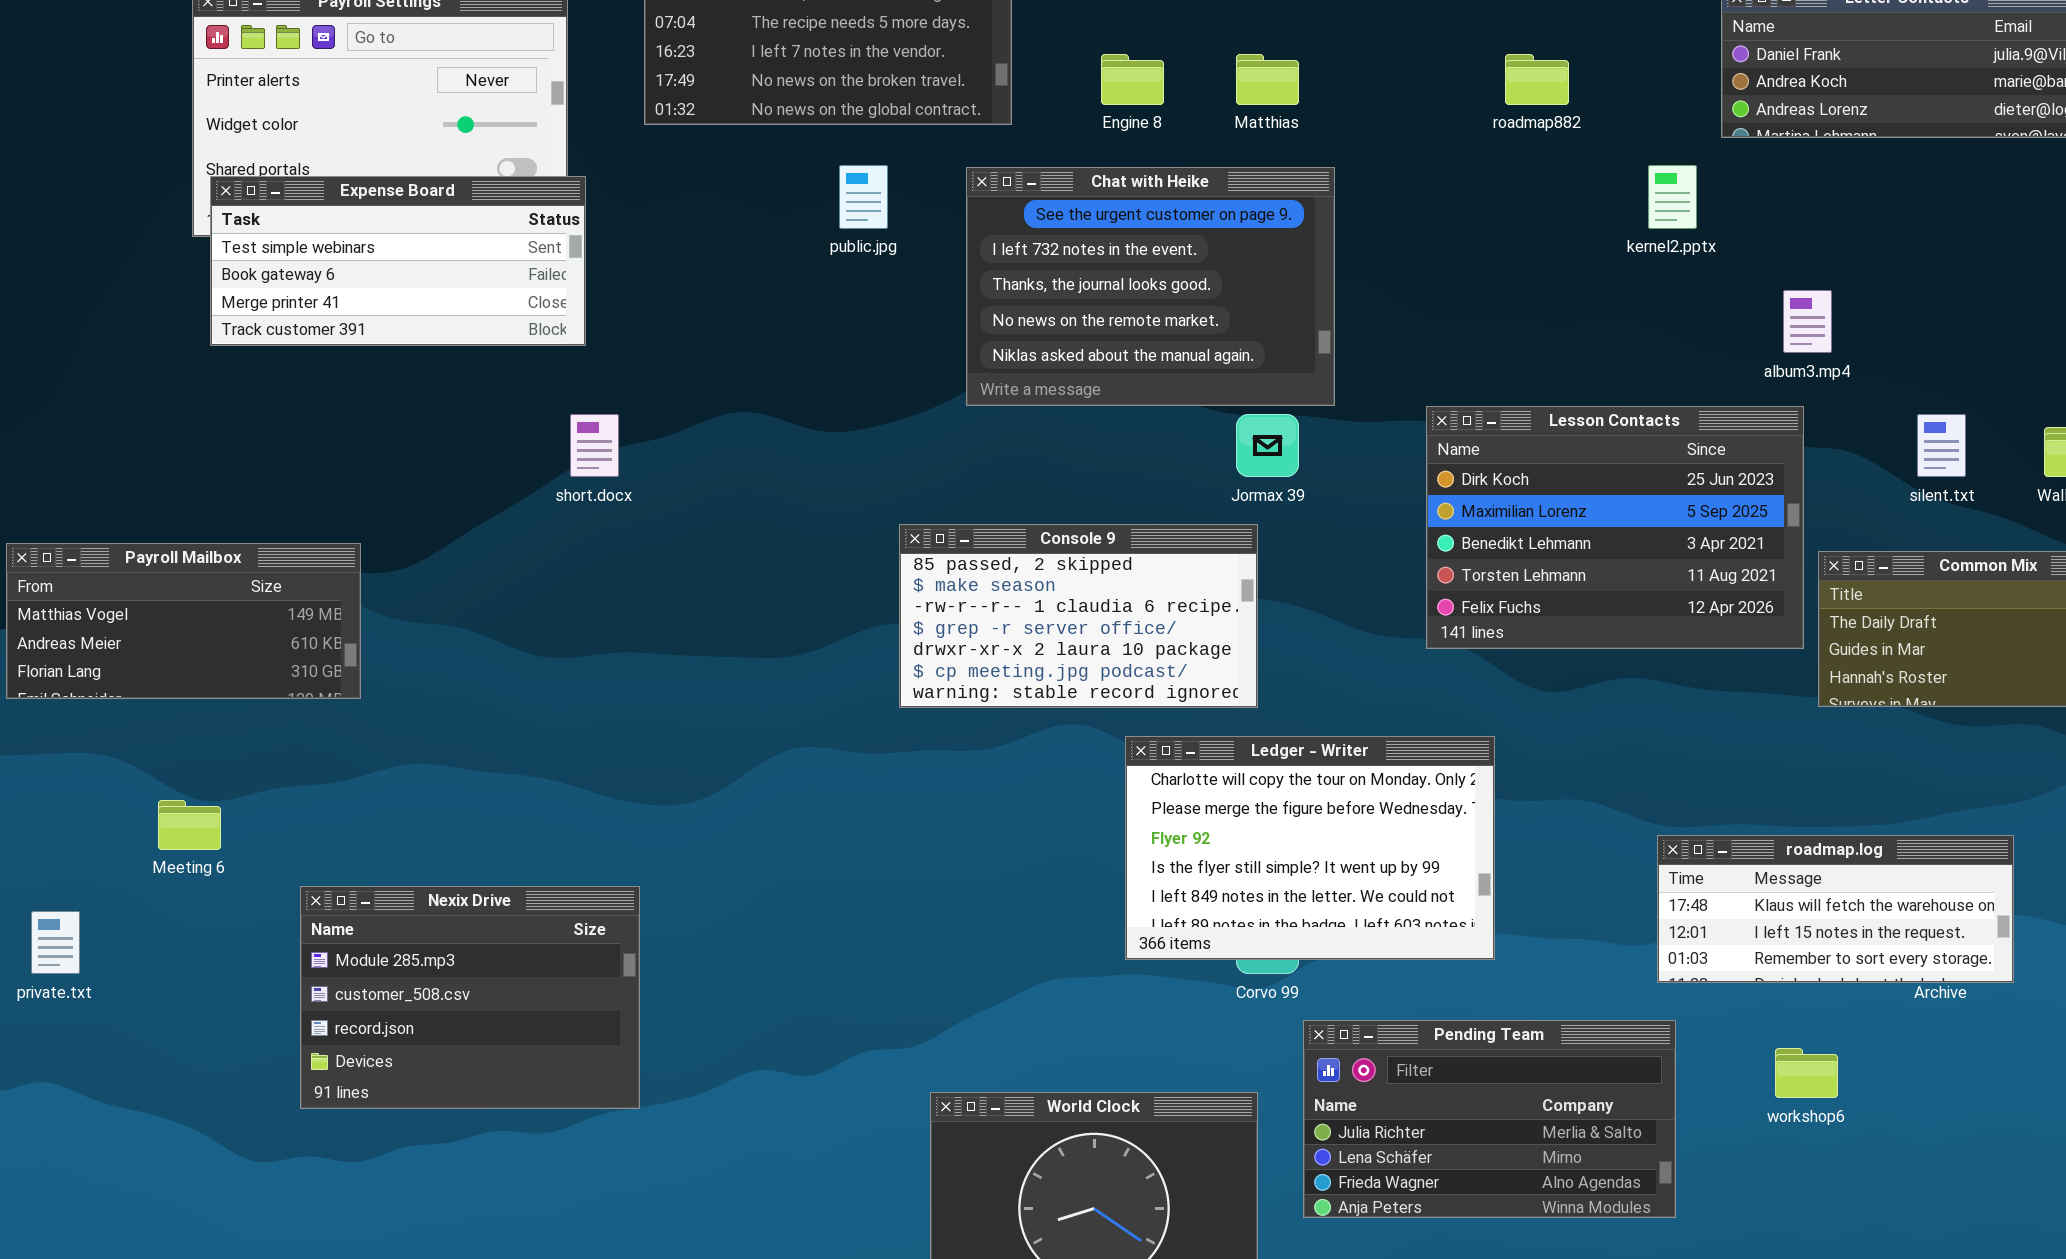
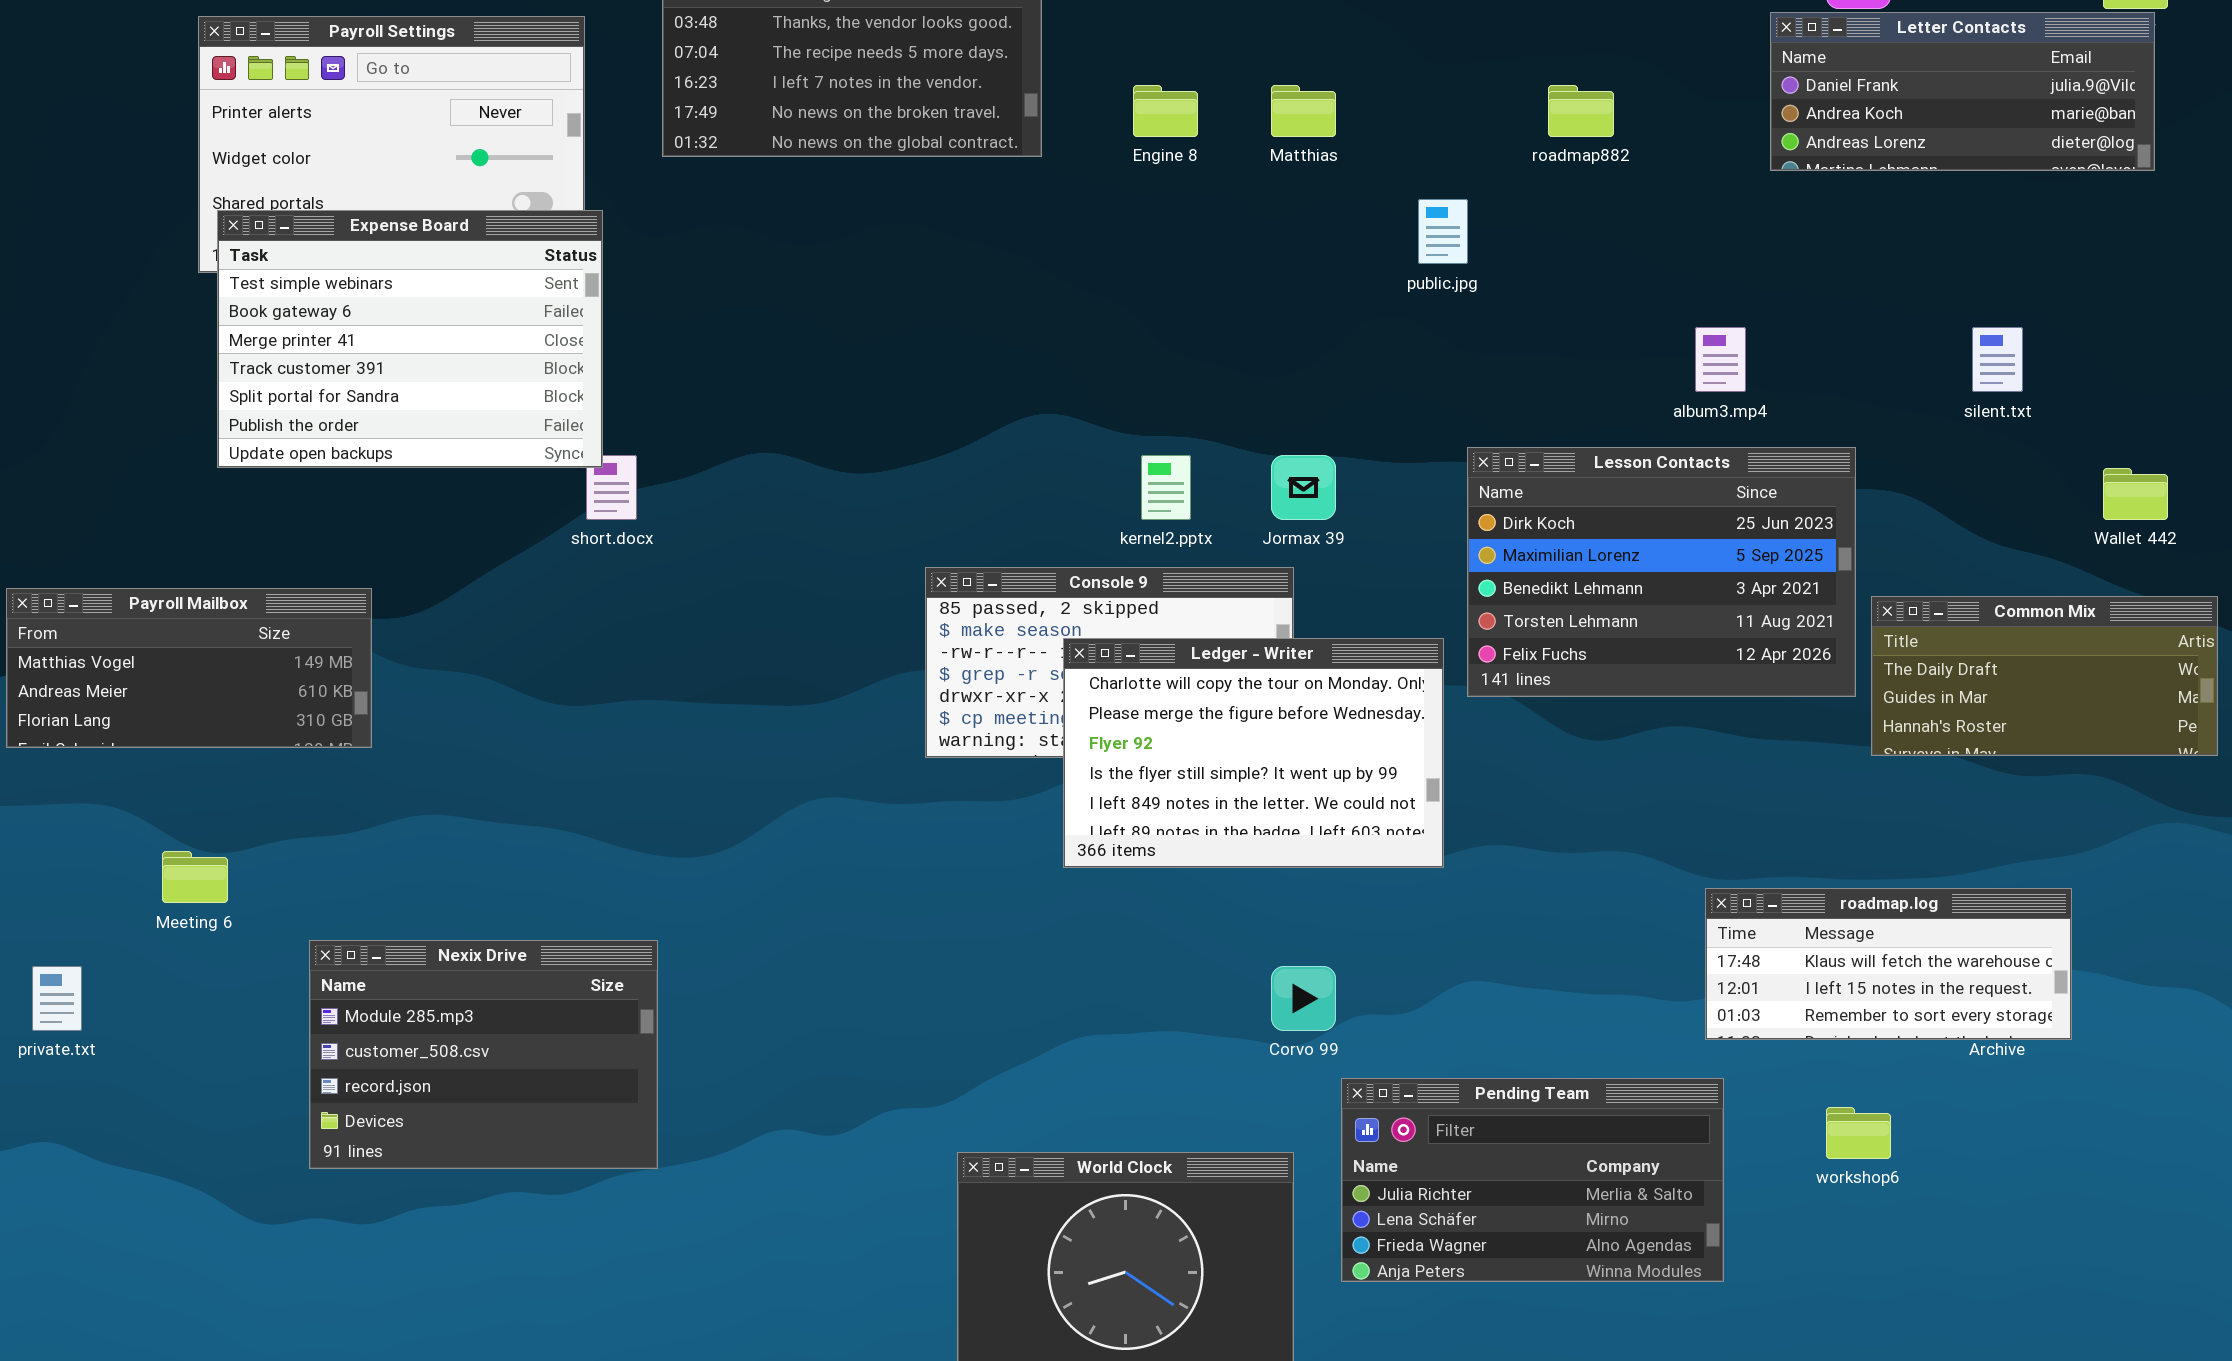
public.jpg: [839,165,888,229] -> [1418,199,1468,264], moved
kernel2.pptx: [1648,165,1697,229] -> [1141,455,1191,520], moved
Chat with Heike: [966,167,1335,406] -> none, closed
Expense Board: [210,176,586,346] -> [217,210,603,468], resized
album3.mp4: [1783,290,1832,353] -> [1695,327,1746,392], moved
silent.txt: [1917,414,1966,477] -> [1972,327,2023,392], moved
Ledger - Writer: [1125,736,1495,960] -> [1063,638,1444,868], moved

